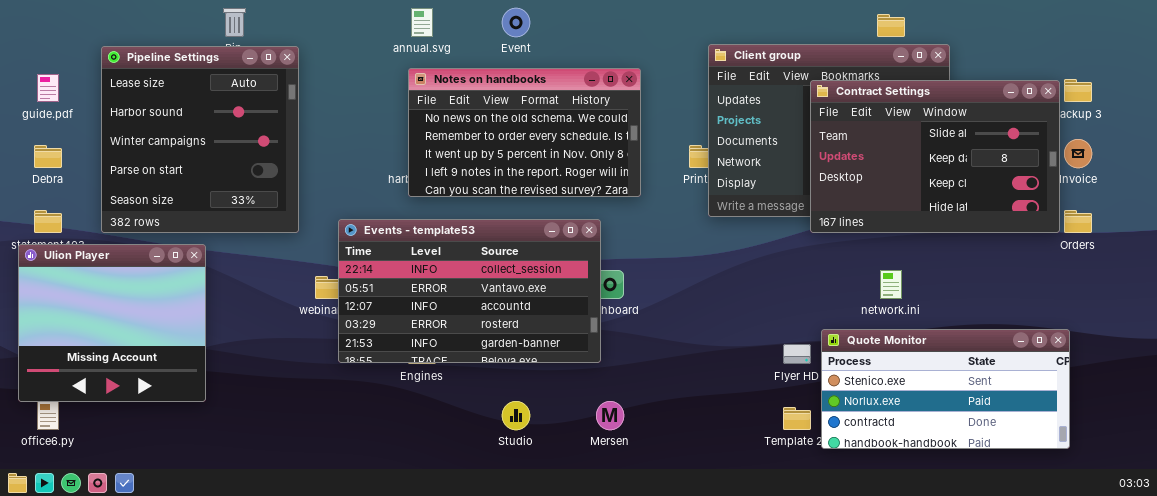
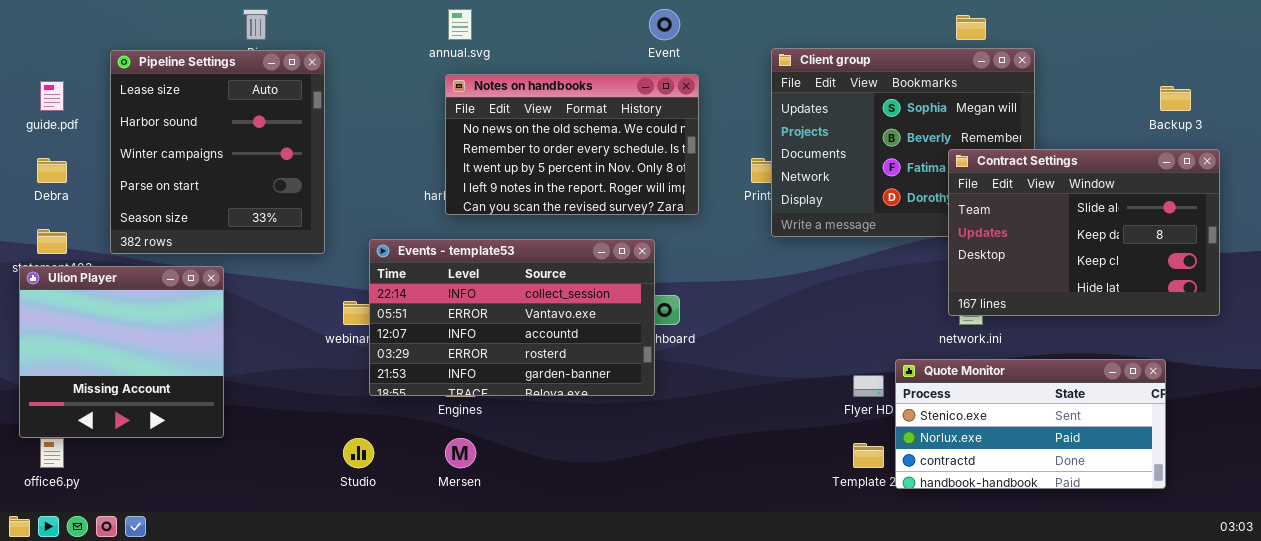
Event: [502,8,530,37] -> [649,9,680,40], moved
Contract Settings: [810,80,1060,233] -> [948,149,1220,316], moved
Studio: [502,401,530,430] -> [343,438,374,468], moved
Mersen: [596,401,624,430] -> [445,438,476,468], moved

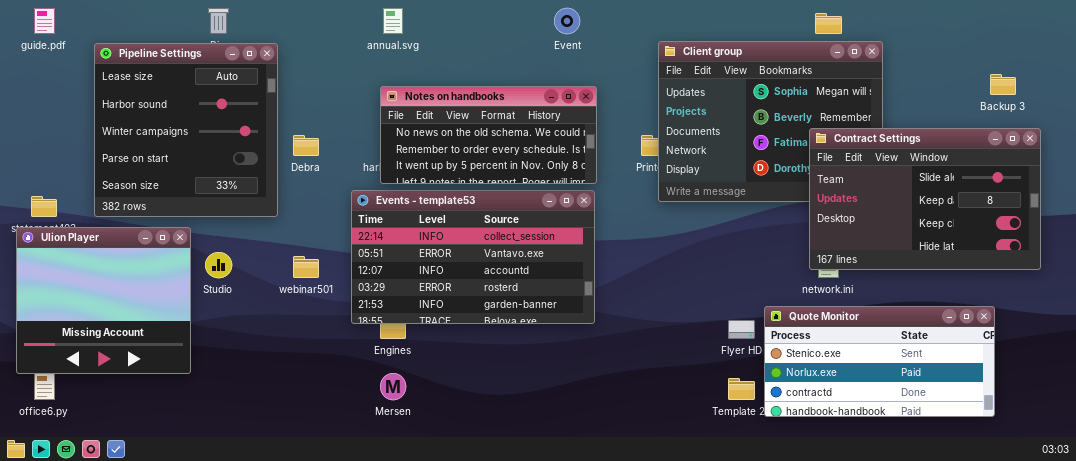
Notes on handbooks: [445,74,699,215] -> [380,86,597,184], resized
guide.pdf: [40,81,64,111] -> [34,8,55,34], moved
Debra: [37,158,67,183] -> [293,135,319,156], moved
Events - template53: [369,239,655,396] -> [351,190,595,324], moved
Studio: [343,438,374,468] -> [205,252,232,278], moved

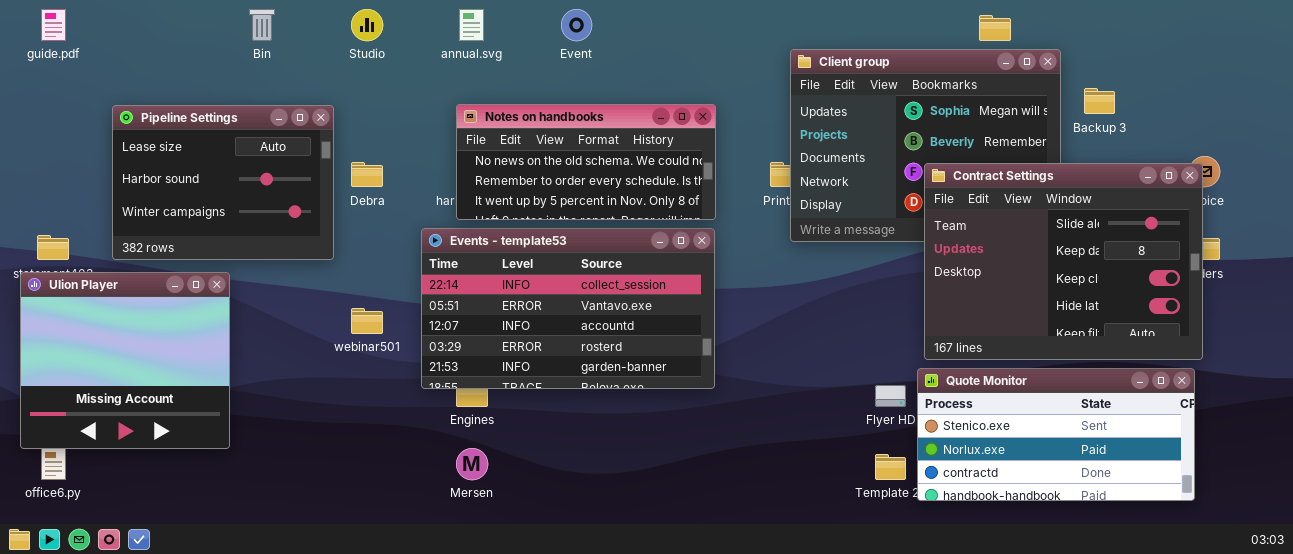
Event: [554,8,580,34] -> [561,9,592,41], moved
Pipeline Settings: [94,43,278,217] -> [112,105,334,260], resized
Backup 3: [990,74,1016,95] -> [1084,88,1115,114], moved
Contract Settings: [809,128,1041,270] -> [924,163,1203,360], moved, resized
Studio: [205,252,232,278] -> [351,9,383,41], moved

